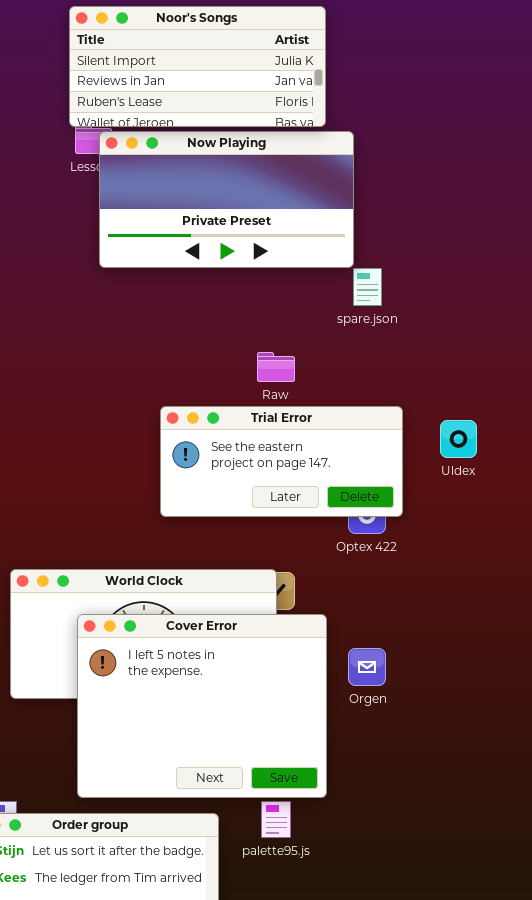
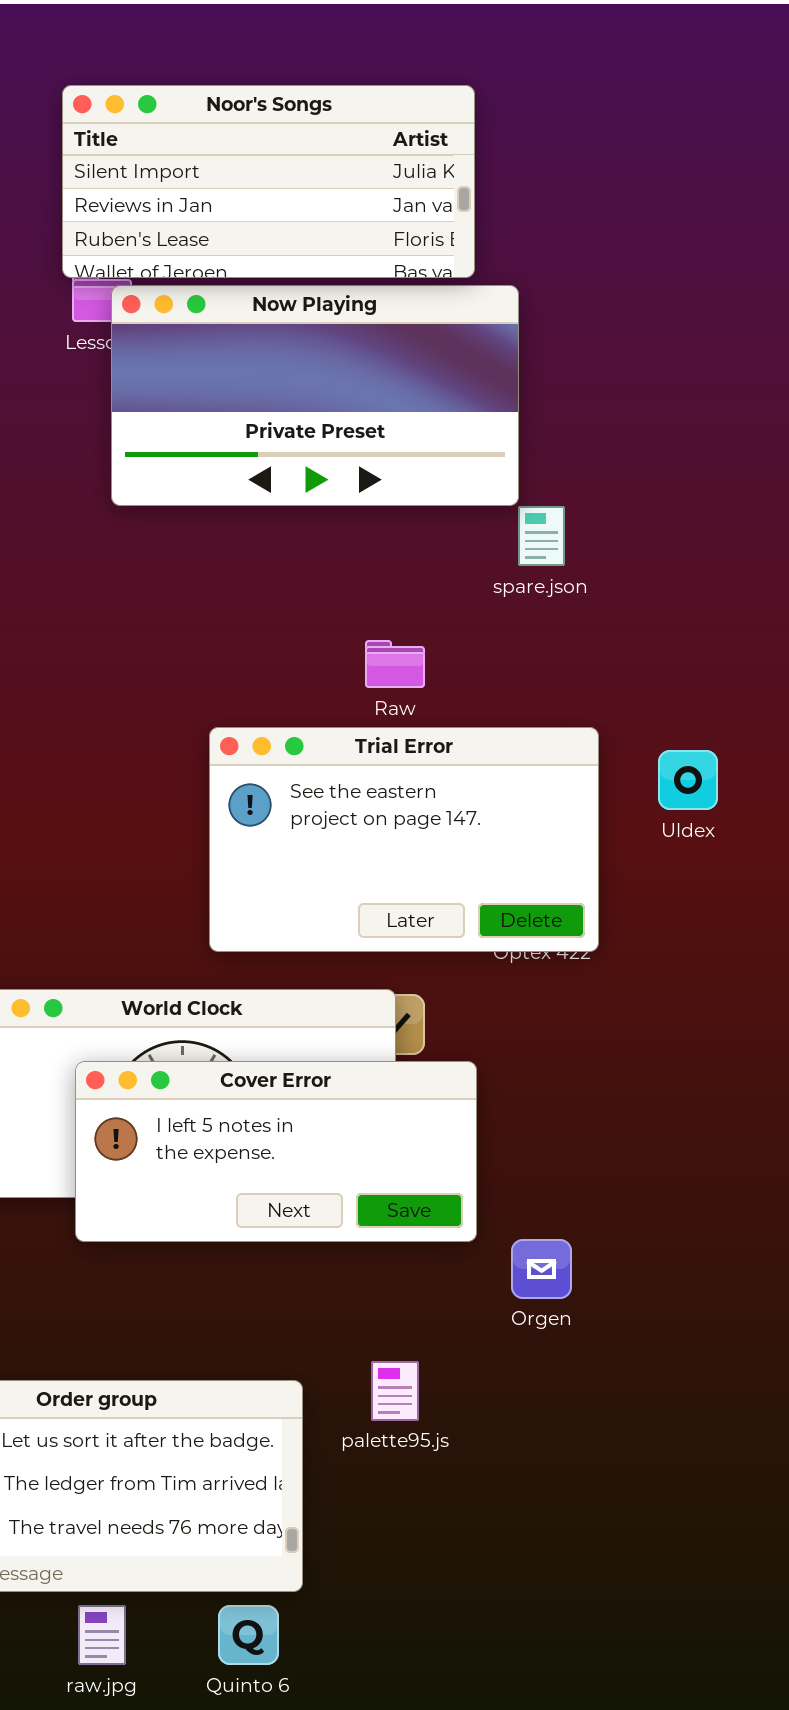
Trial Error: [160,406,403,517] -> [209,727,599,952], resized
Cover Error: [77,614,327,798] -> [75,1061,477,1242], resized
Orgen: [348,648,386,686] -> [511,1239,572,1299], moved

